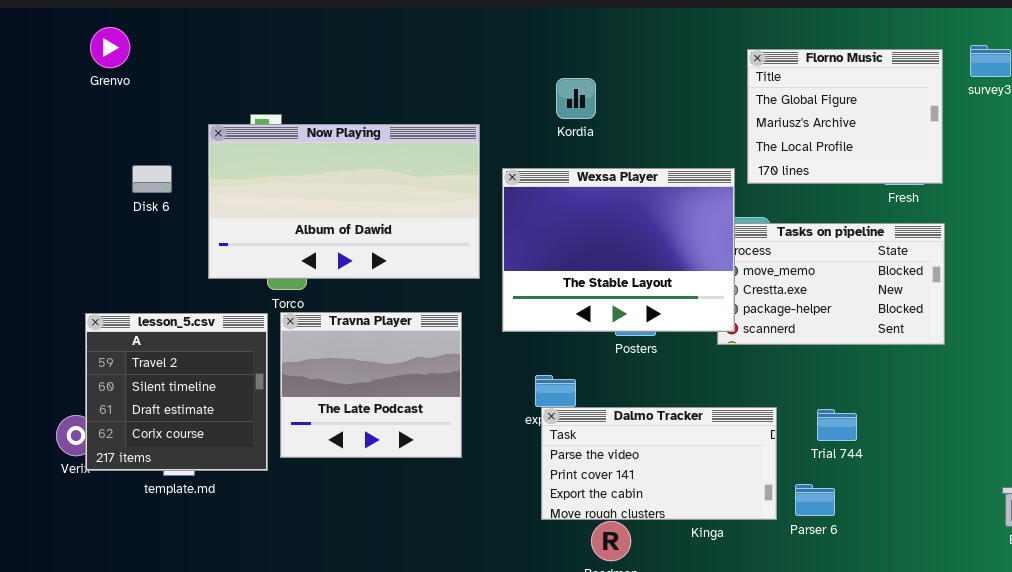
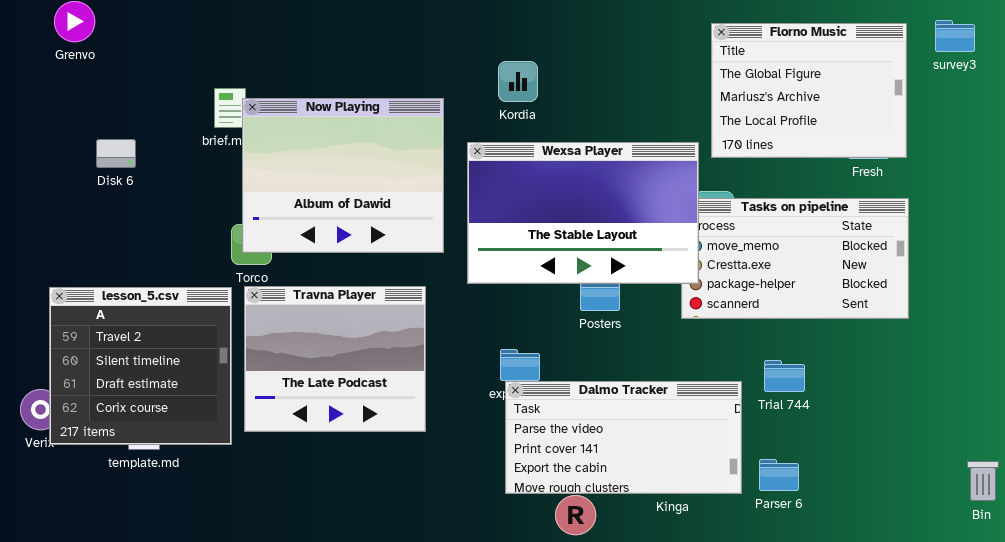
Kordia: [556,78,596,119] -> [498,61,538,102], moved
Now Playing: [208,124,480,279] -> [242,98,444,253], resized
Wexsa Player: [502,168,735,332] -> [467,142,699,284], resized
Trial 744: [817,409,857,441] -> [764,360,805,392], moved

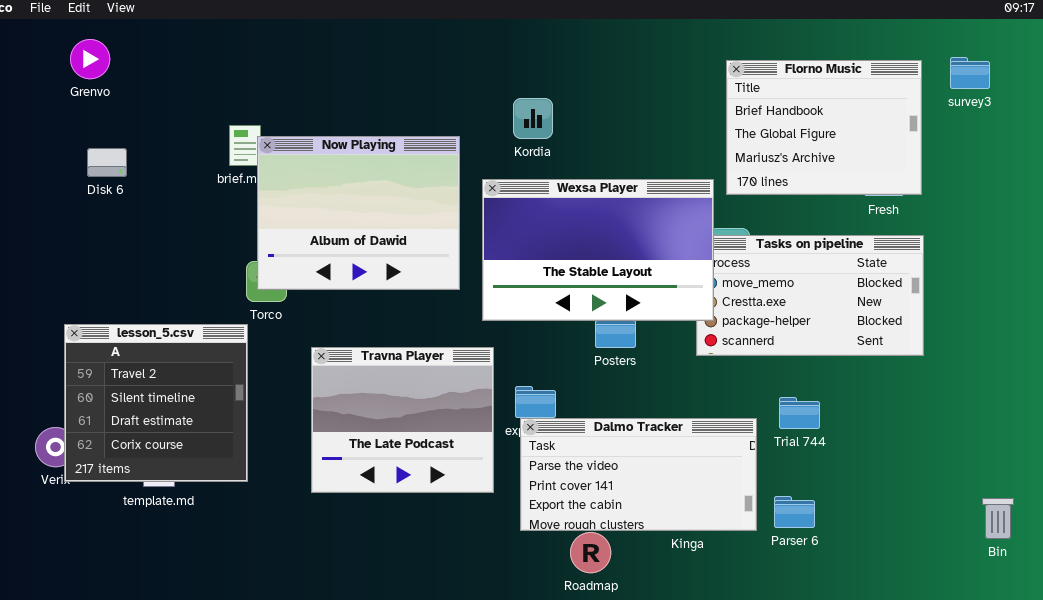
Florno Music: [711,23,907,158] -> [726,60,922,195], scrolled up 1 row
Disk 6: [96,139,136,168] -> [87,148,127,177], moved
Travna Player: [244,286,426,432] -> [311,347,494,493], moved

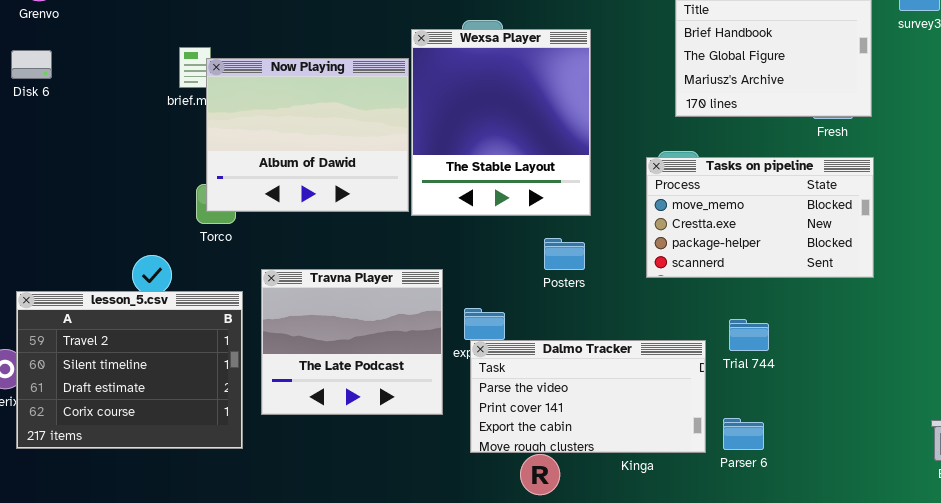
Disk 6: [87,148,127,177] -> [11,50,52,79], moved
Wexsa Player: [482,179,714,321] -> [411,29,591,216], moved, resized
lesson_5.csv: [64,324,248,482] -> [16,291,243,449], moved, resized

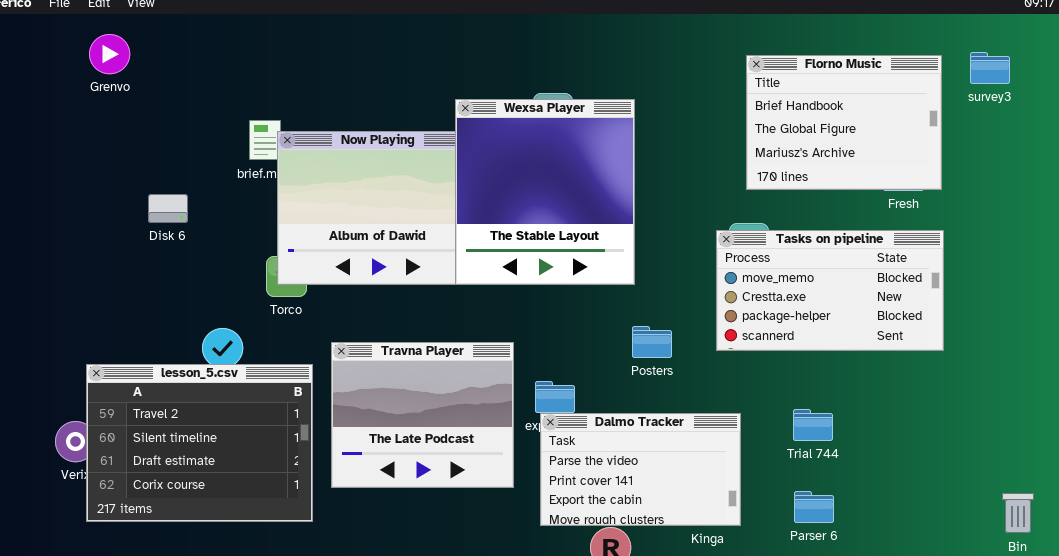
Wexsa Player: [411,29,591,216] -> [455,99,635,285], moved
Disk 6: [11,50,52,79] -> [148,194,188,223], moved
Posters: [544,238,585,270] -> [632,326,672,358], moved
Trial 744: [729,319,769,351] -> [793,409,833,441], moved
Dalmo Tracker: [470,340,706,453] -> [540,413,741,526], resized

